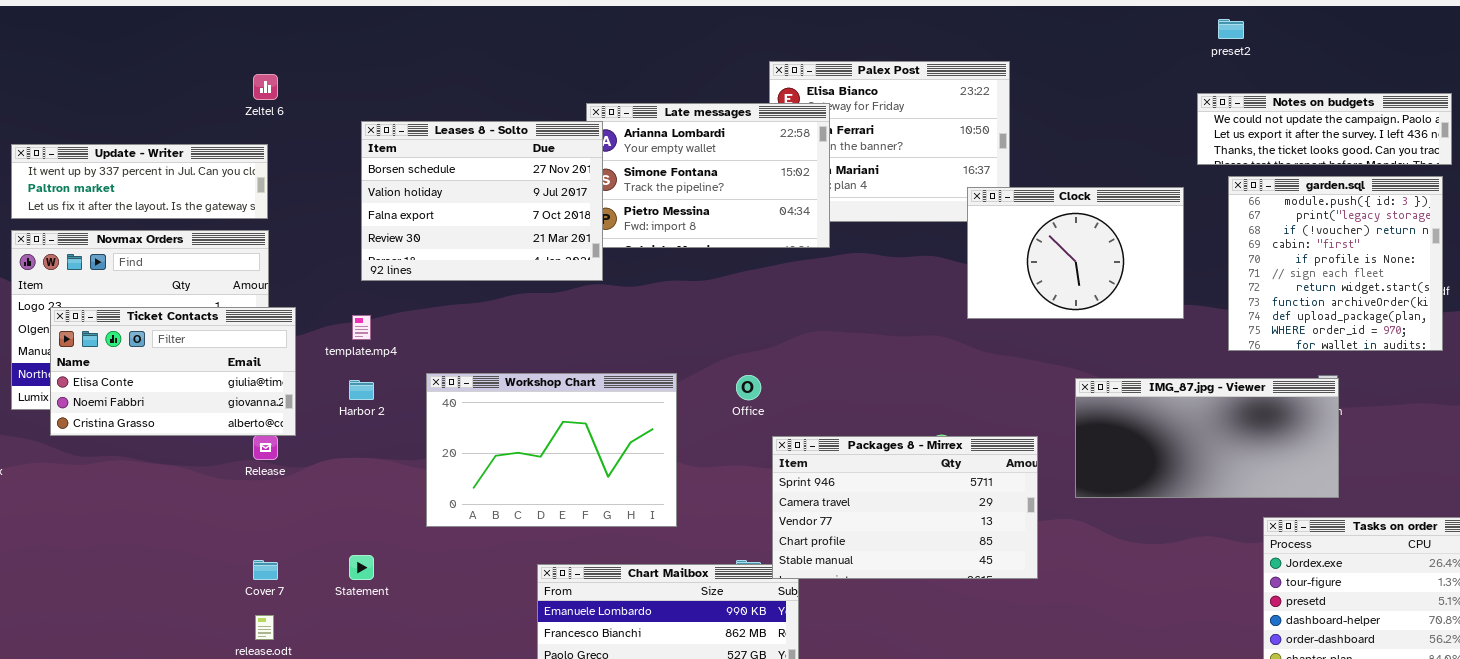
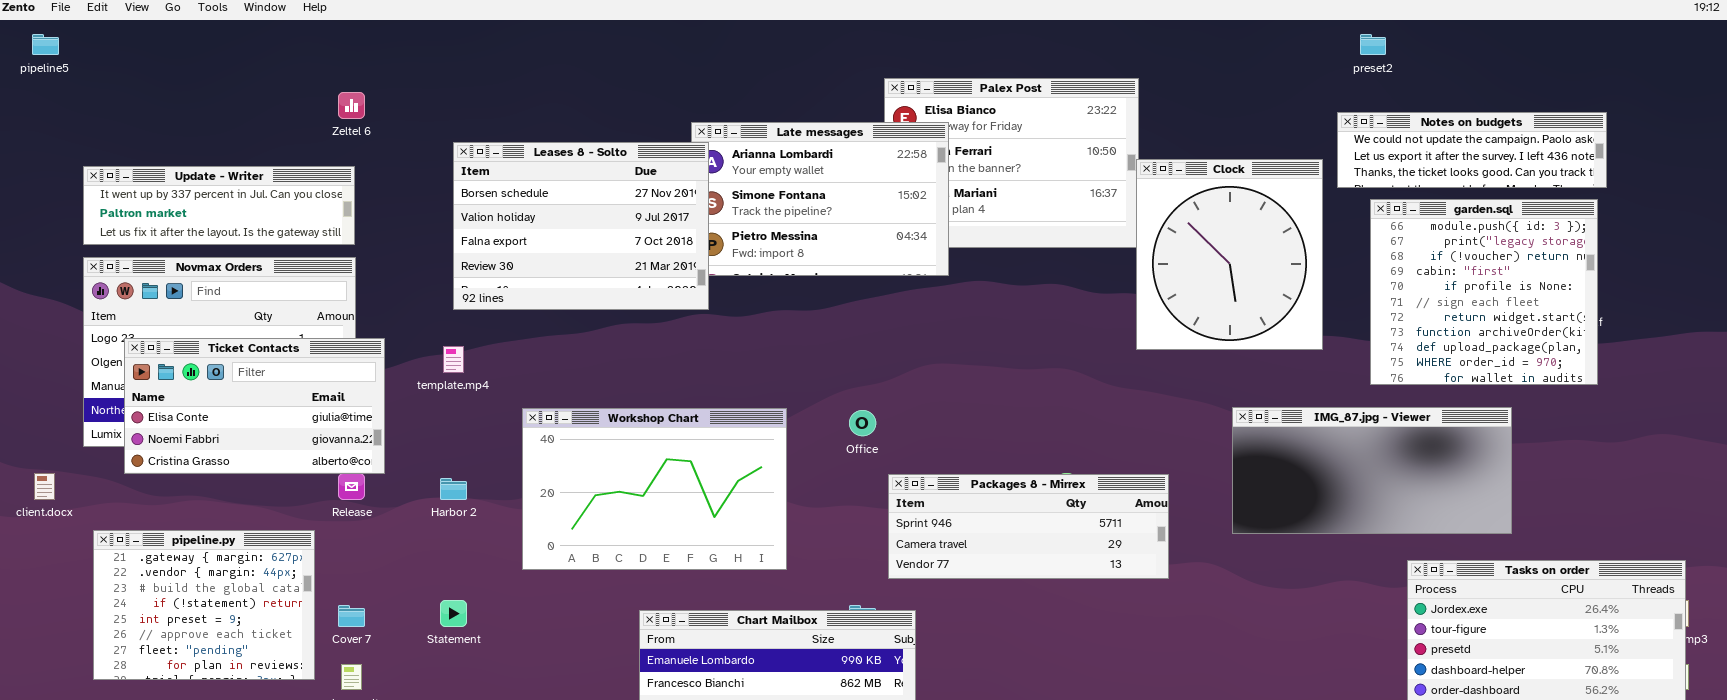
Clock: [967,187,1184,319] -> [1136,159,1323,350], resized
IMG_87.jpg - Viewer: [1075,378,1339,498] -> [1232,407,1512,534], moved
Harbor 2: [349,380,374,400] -> [440,478,467,500], moved
Packages 8 - Mirrex: [772,436,1038,579] -> [888,474,1169,579], resized
pipeline.py: none -> [93,530,315,680], opened

